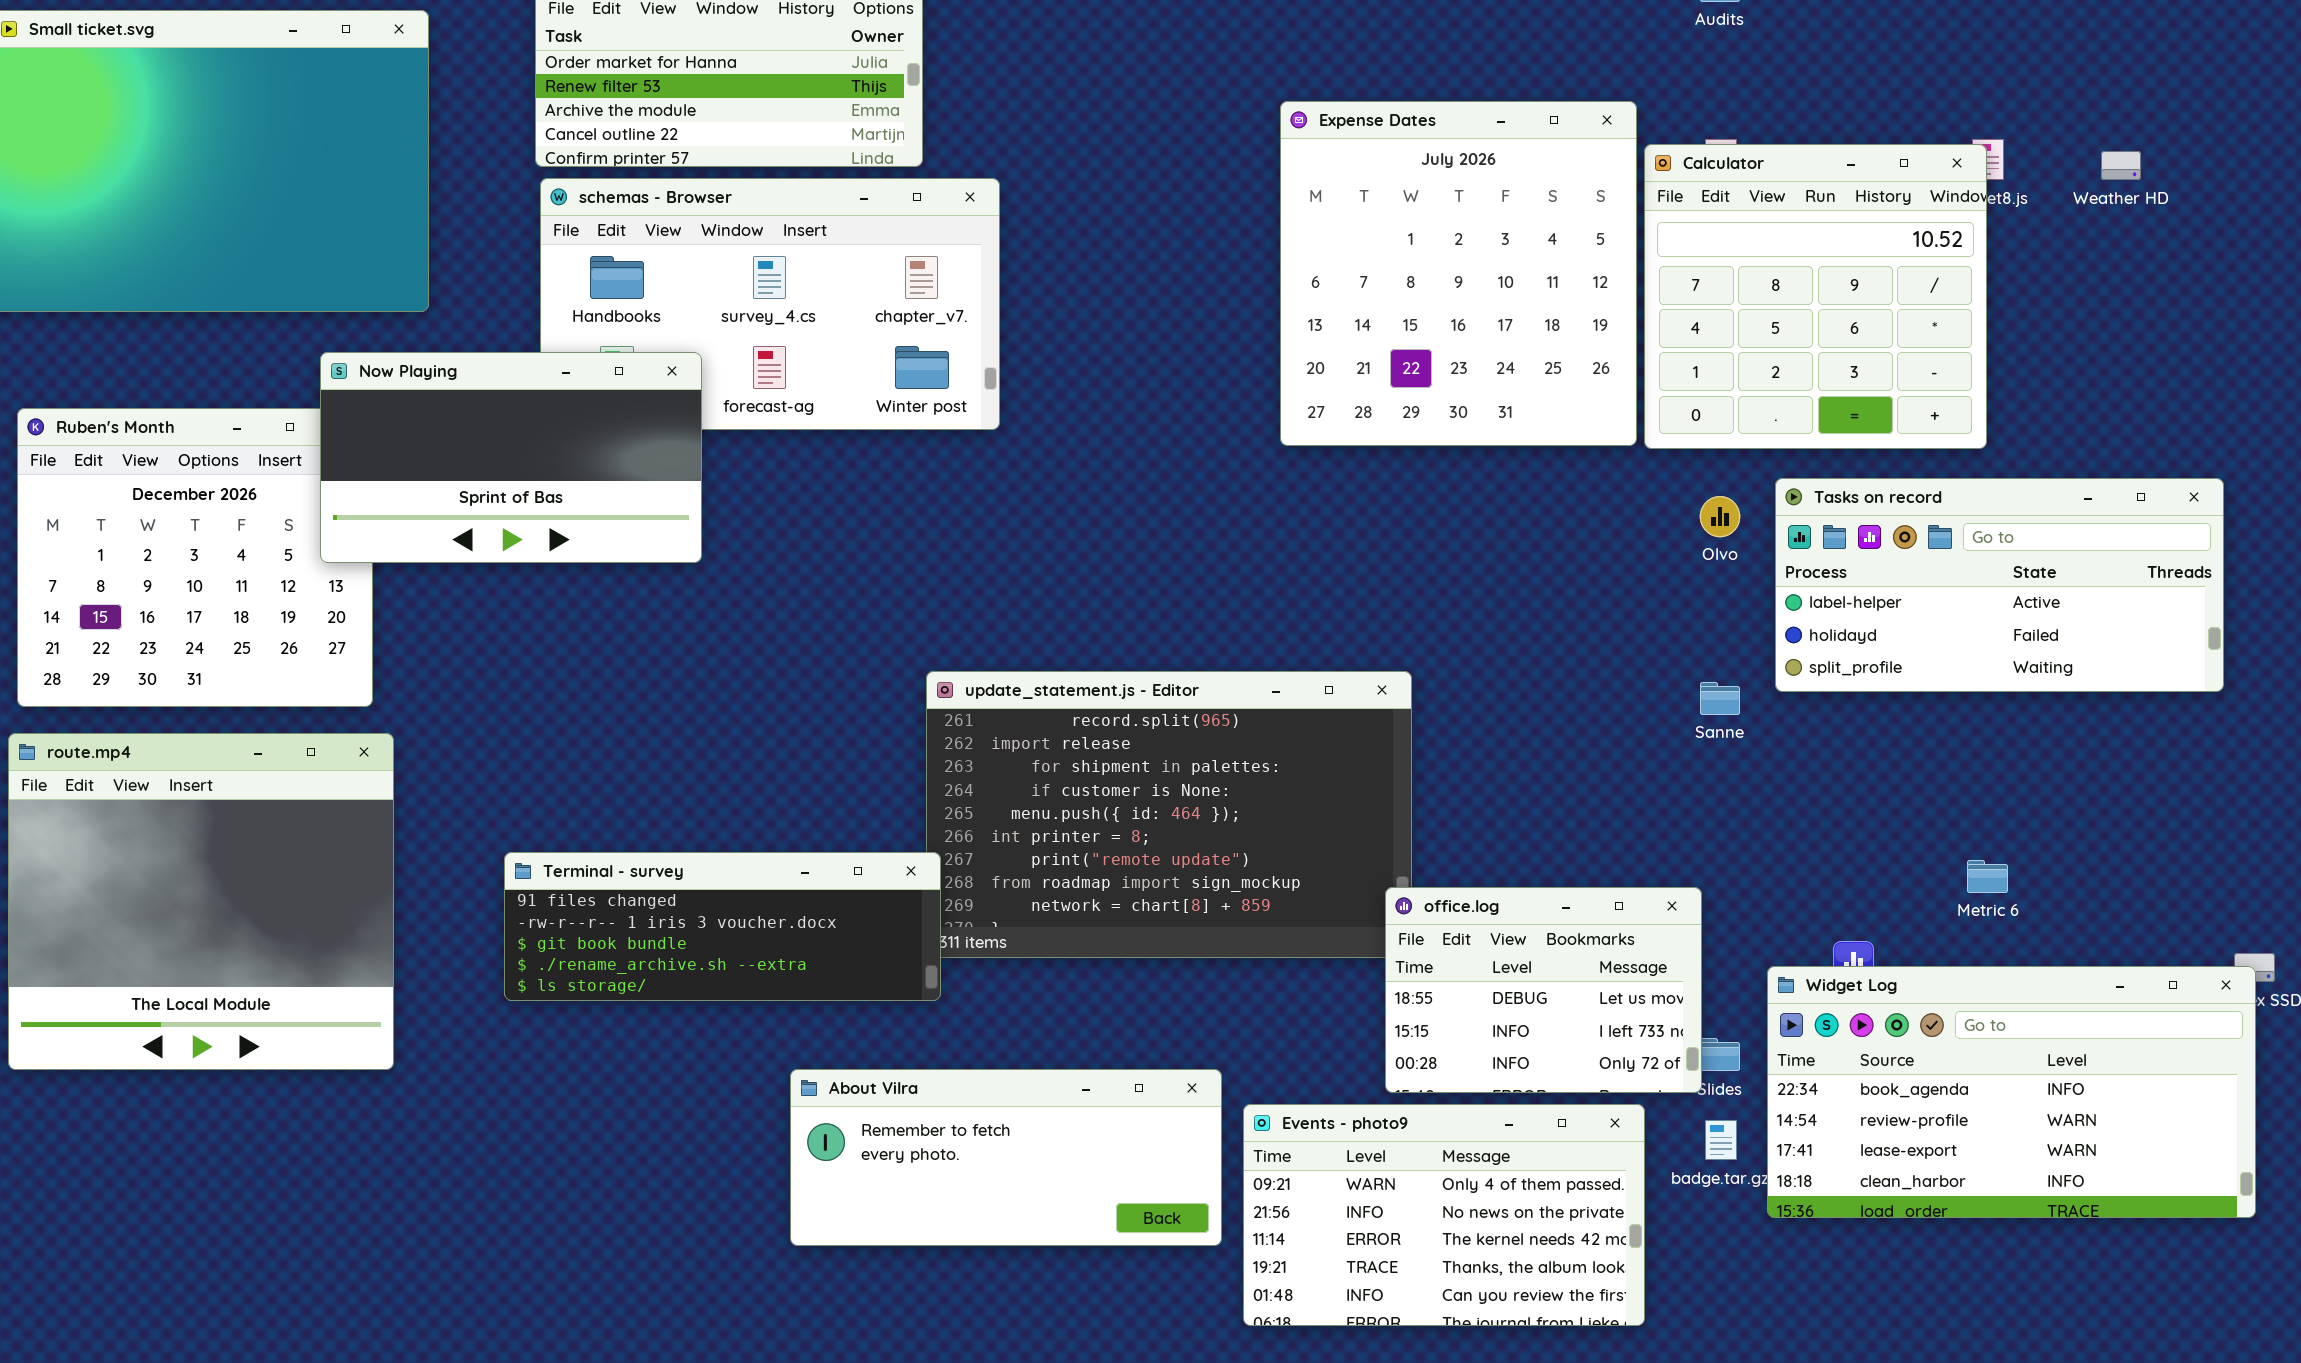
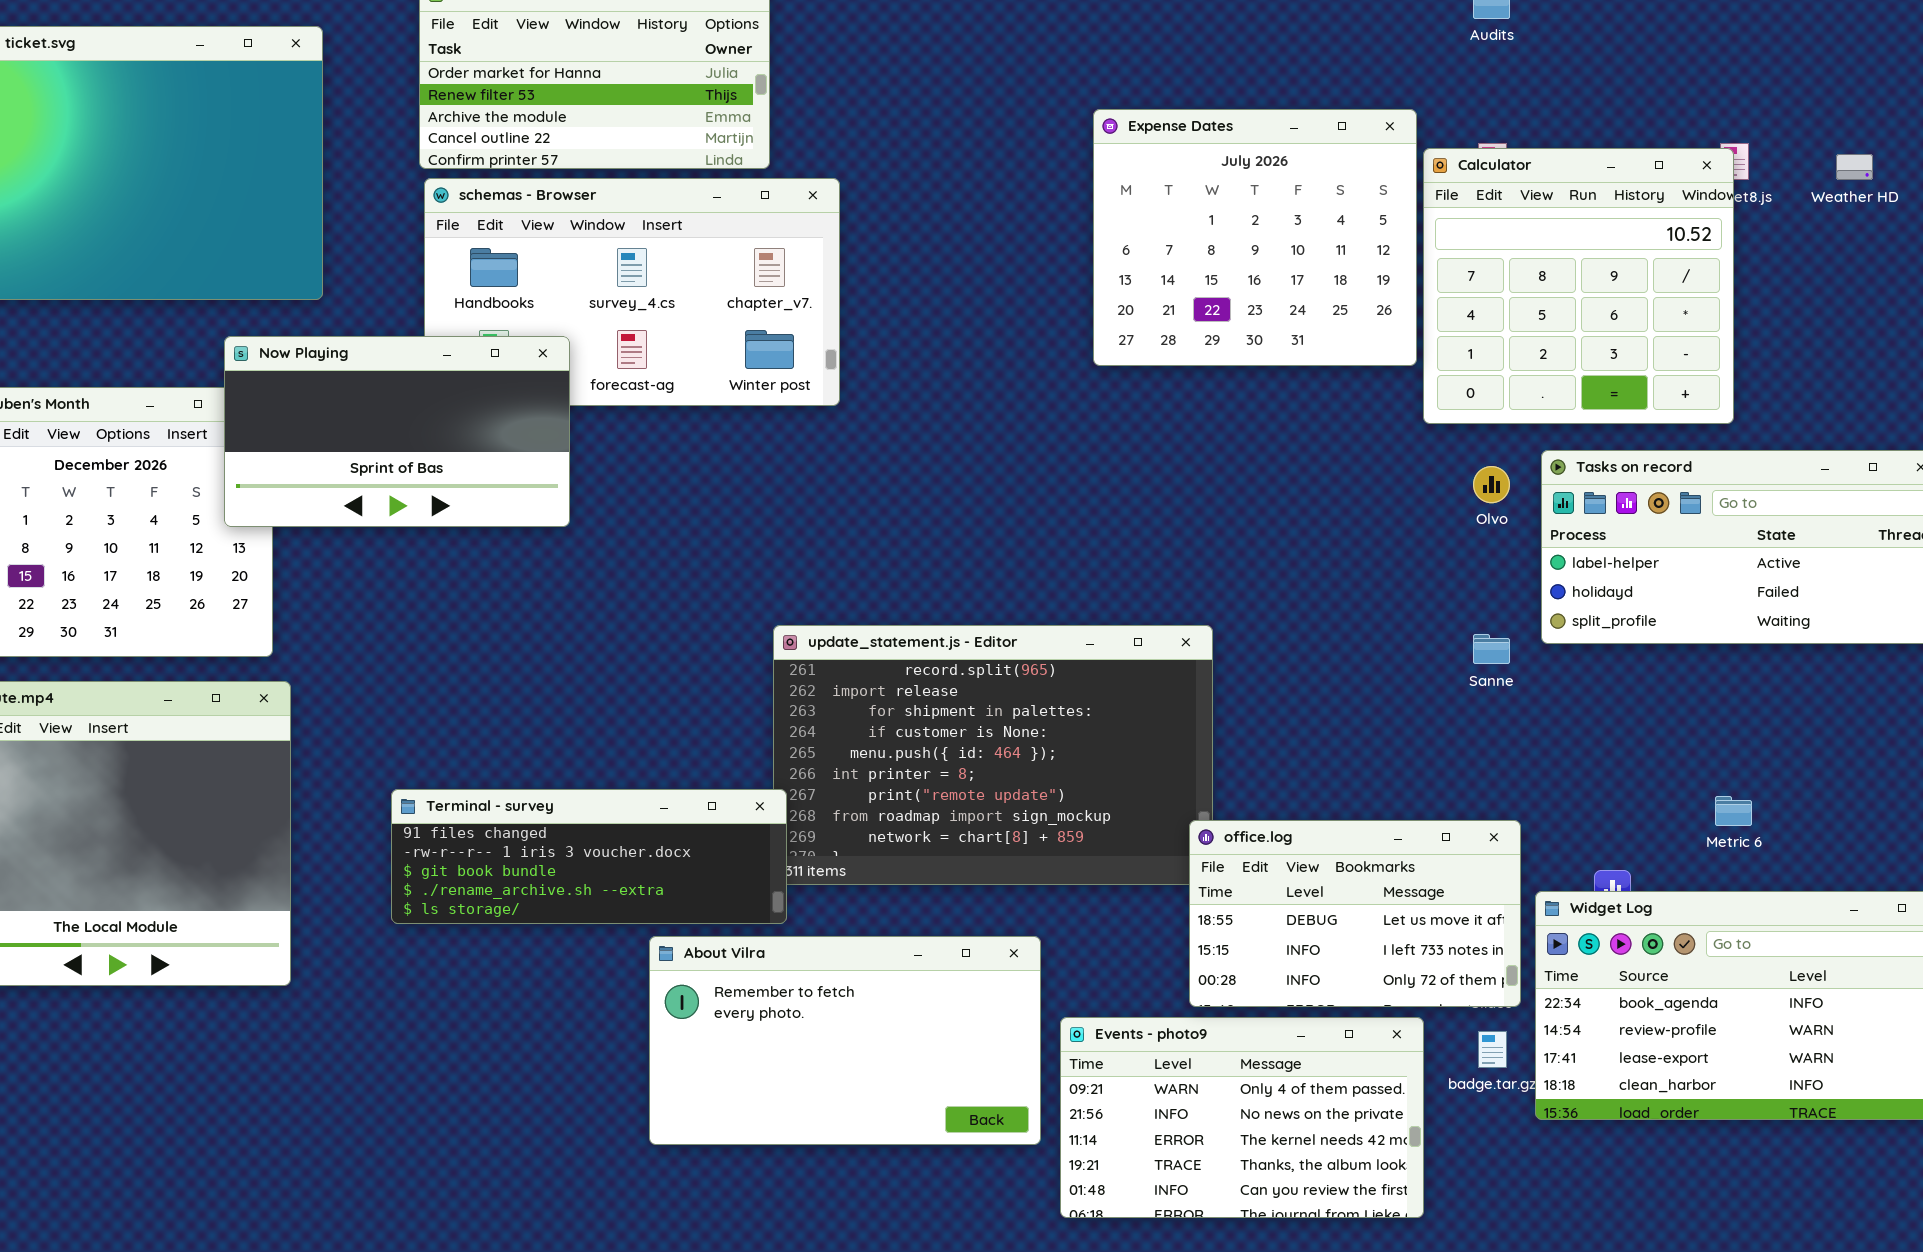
Expense Dates: [1280,101,1637,446] -> [1093,109,1417,366], resized
office.log: [1385,887,1702,1093] -> [1189,820,1521,1007], resized
About Vilra: [790,1069,1222,1246] -> [649,936,1041,1145], resized

